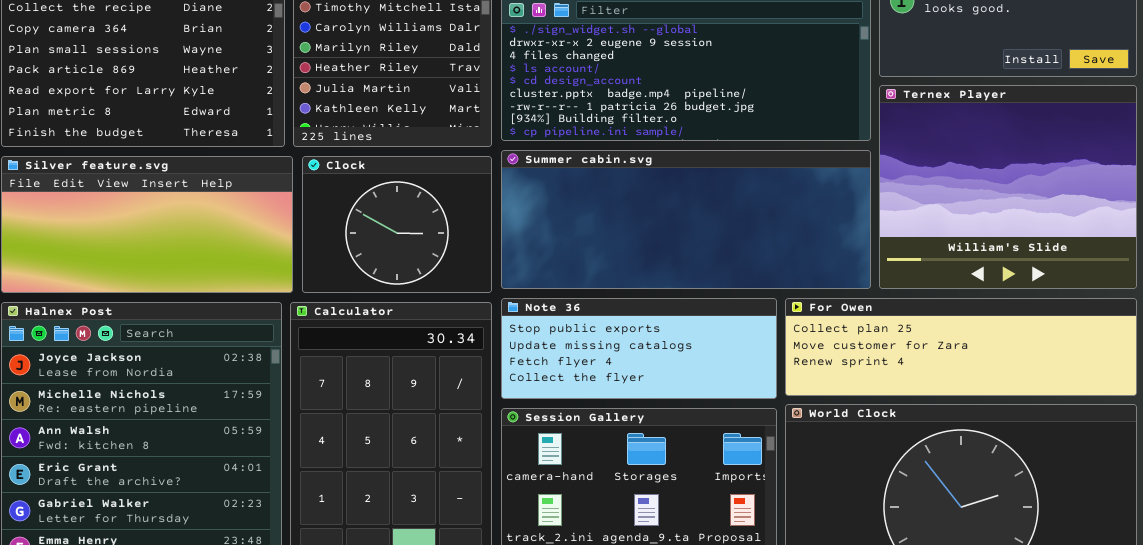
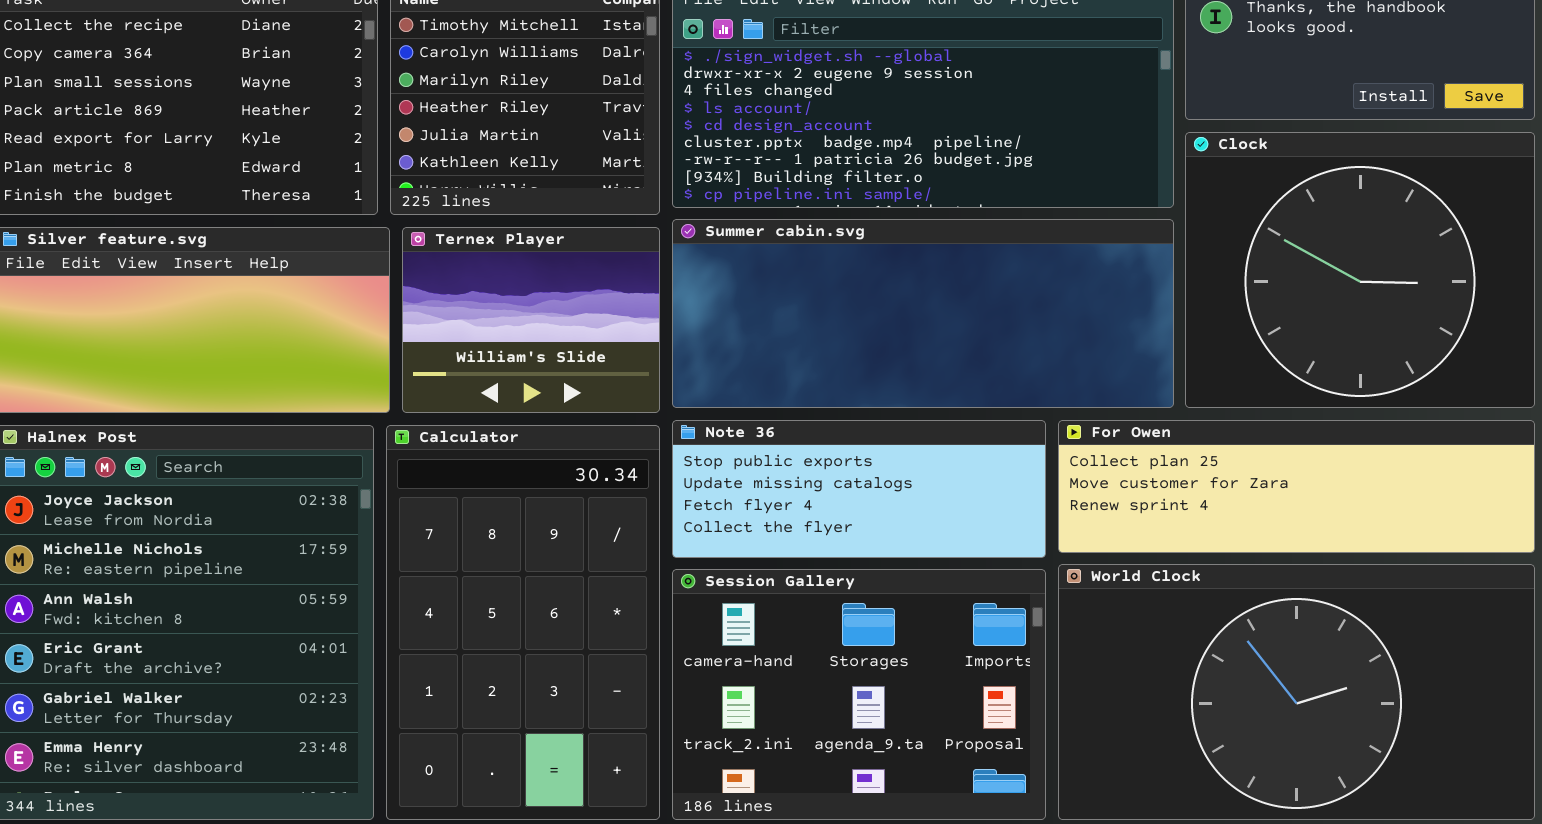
Ternex Player: [879,85,1137,289] -> [402,227,660,413], moved, resized
Clock: [302,156,492,293] -> [1185,132,1535,408], moved, resized

